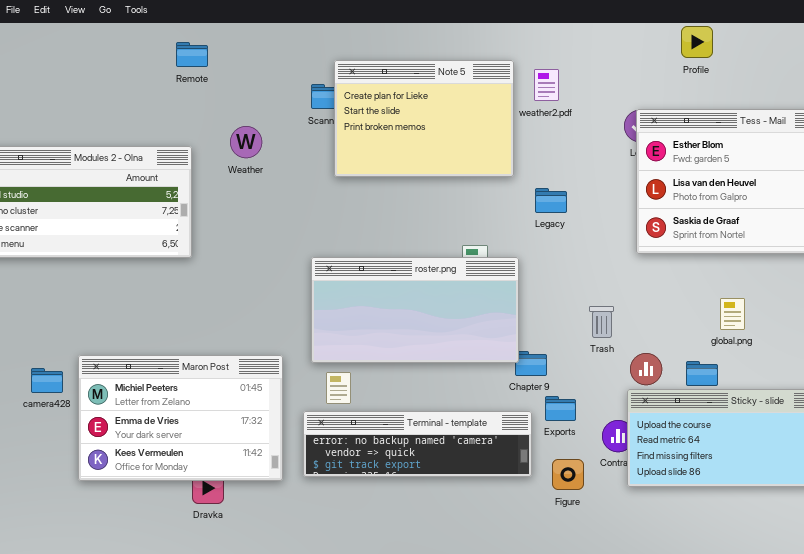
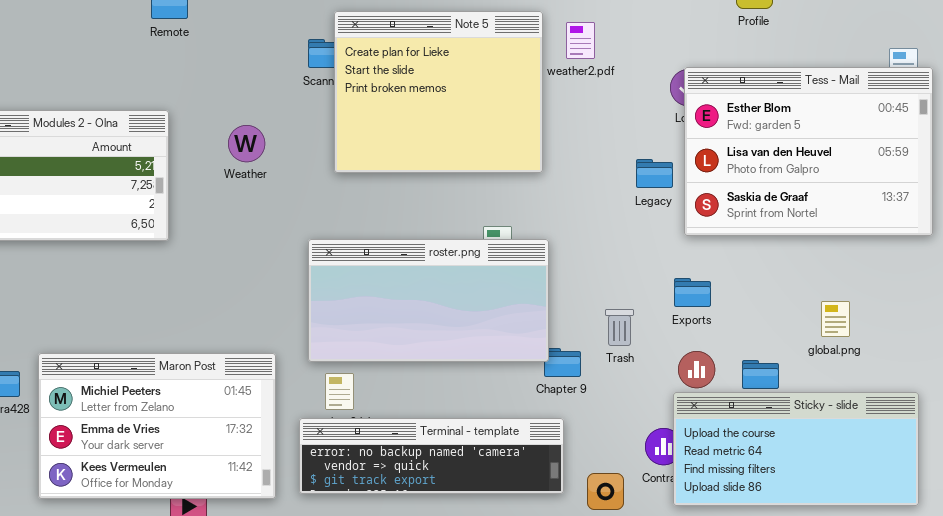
Note 5: [334,60,514,177] -> [334,11,543,173], resized
Weather: [230,126,262,158] -> [228,125,265,162], moved
Legacy: [535,188,567,213] -> [636,159,673,188], moved
global.png: [720,298,745,330] -> [821,301,850,337], moved
Trash: [589,306,614,338] -> [605,309,634,346], moved
Exports: [545,396,576,421] -> [674,278,711,307], moved

